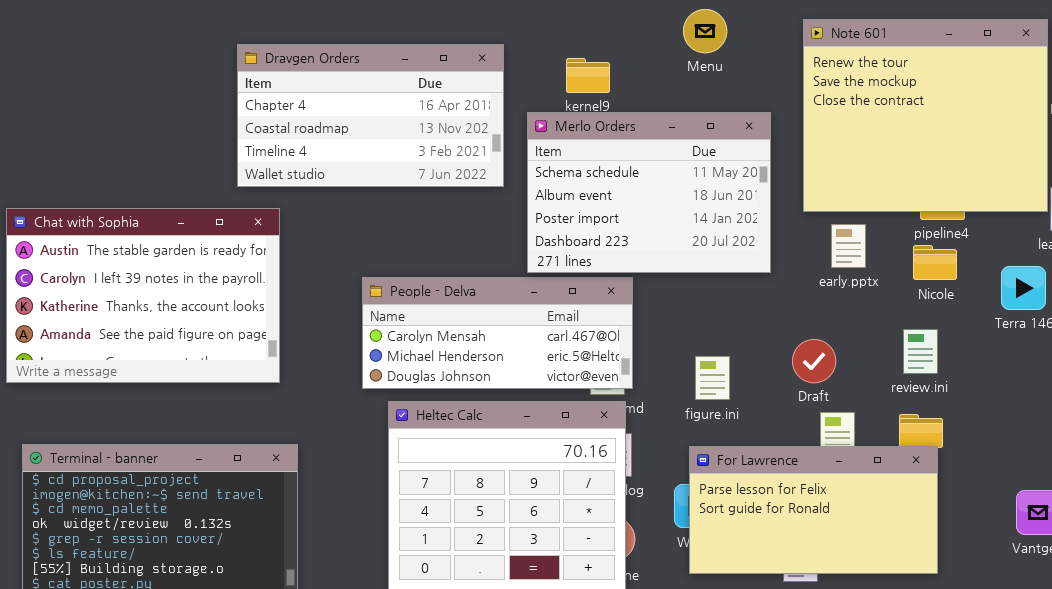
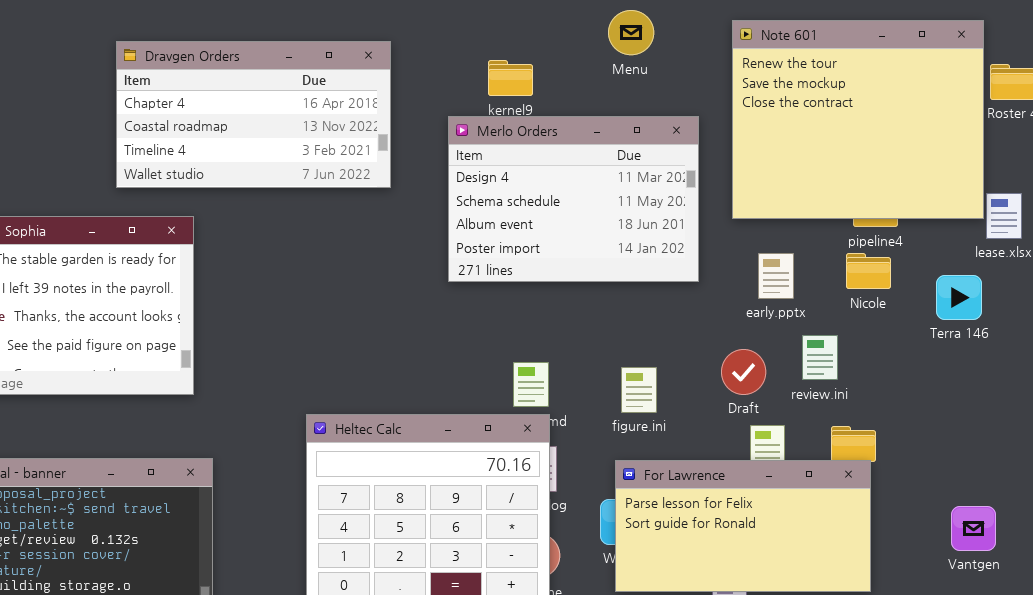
Dravgen Orders: [237,44,504,187] -> [116,41,391,188], moved
Merlo Orders: [527,112,771,273] -> [448,116,699,282], scrolled up 1 row
early.pptx: [831,224,866,268] -> [758,253,794,299], moved
People - Delva: [362,277,633,389] -> none, closed
review.ini: [903,329,938,374] -> [802,335,838,380], moved

